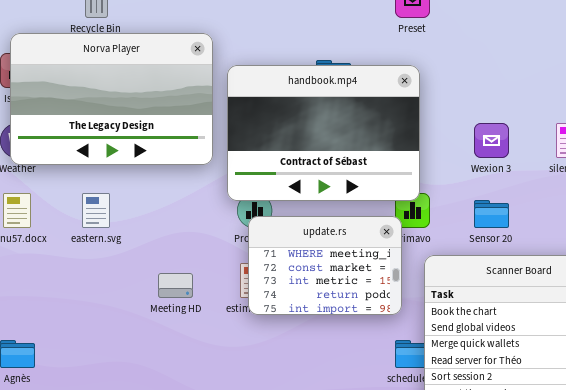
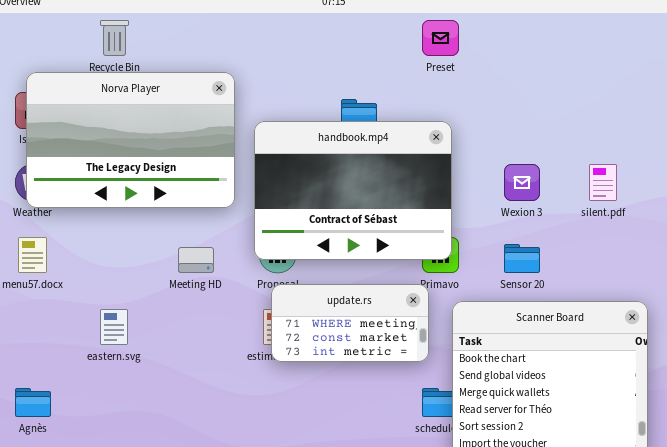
handbook.mp4: [227,65,420,201] -> [254,121,452,260], moved
eastern.svg: [82,193,110,228] -> [100,309,128,345], moved
update.rs: [248,216,402,315] -> [271,284,429,362], resized
Meeting HD: [158,273,193,298] -> [178,247,214,273], moved

